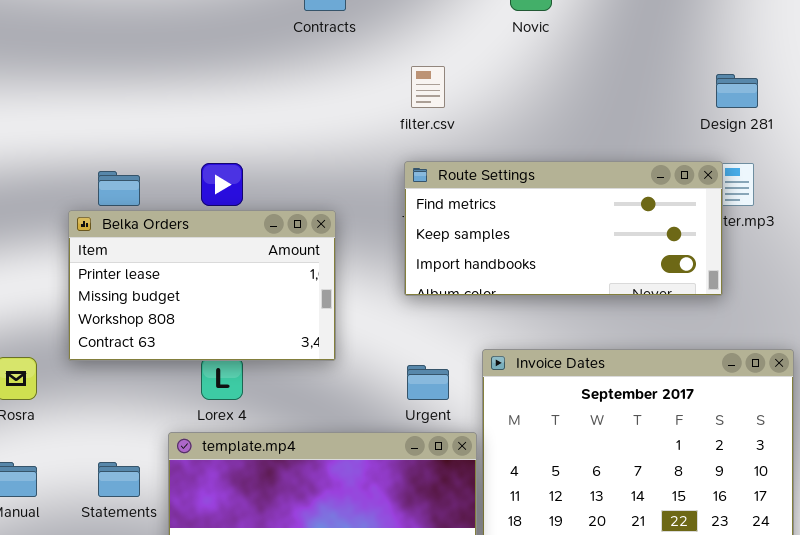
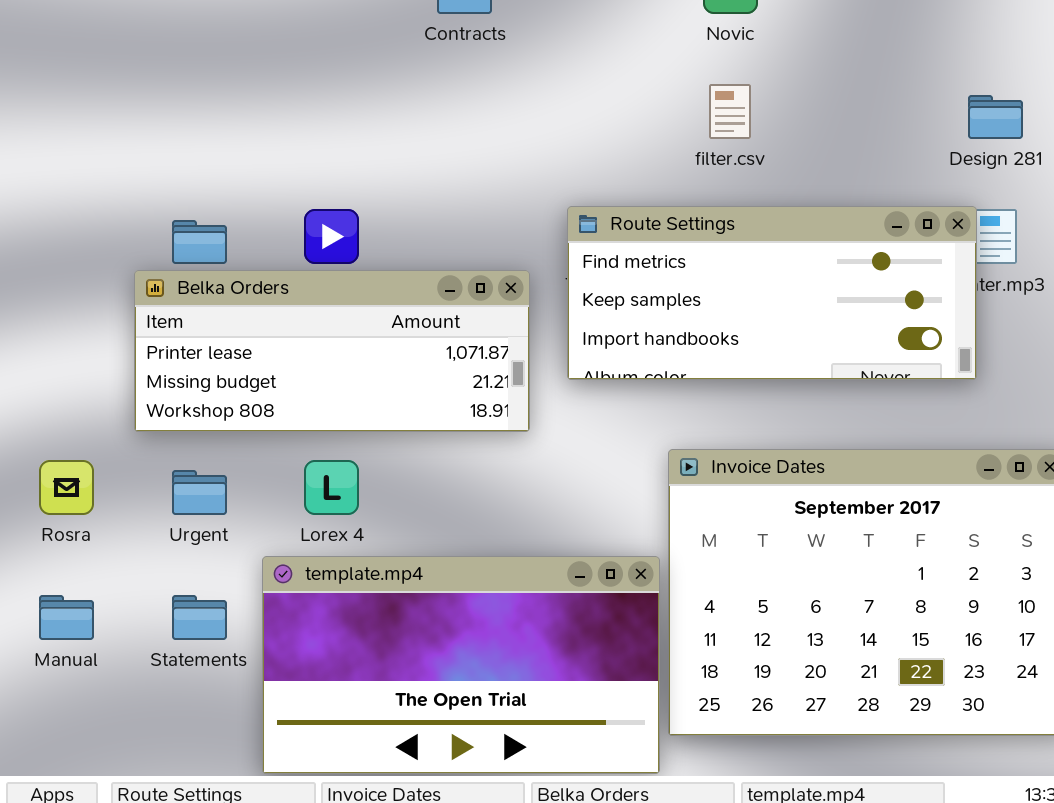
filter.csv: [411,66,445,108] -> [709,84,751,139], moved
Belka Orders: [68,210,336,361] -> [134,270,530,432], resized
Urgent: [407,365,449,400] -> [172,470,227,515], moved

